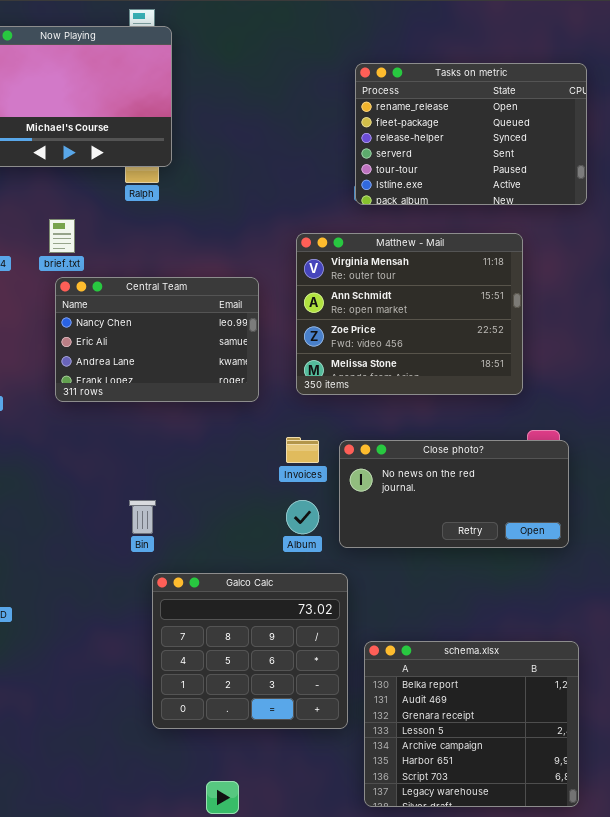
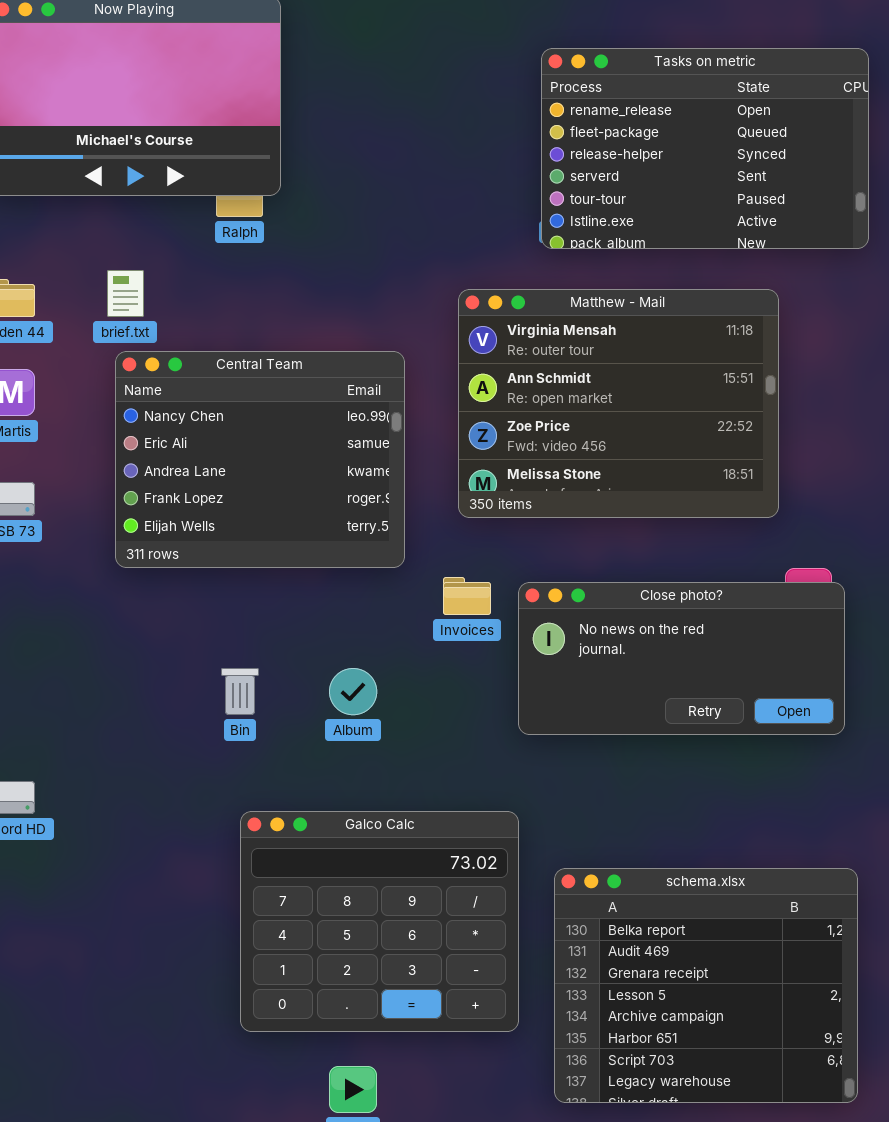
Central Team: [55,277,259,402] -> [115,351,405,568], resized
Album: [286,500,319,534] -> [329,668,377,715], moved
Galco Calc: [152,573,348,729] -> [240,811,519,1032], moved

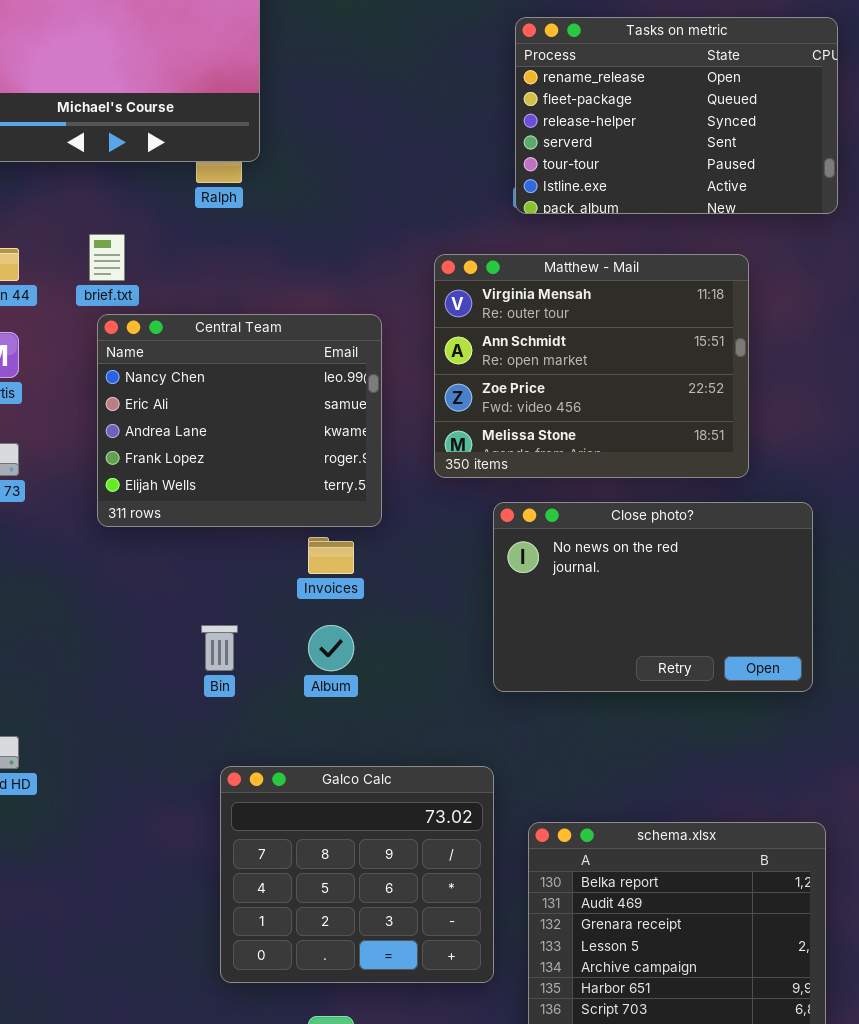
Invoices: [443,577,491,615] -> [308,537,354,574], moved
Close photo?: [518,582,845,735] -> [493,502,813,692], resized

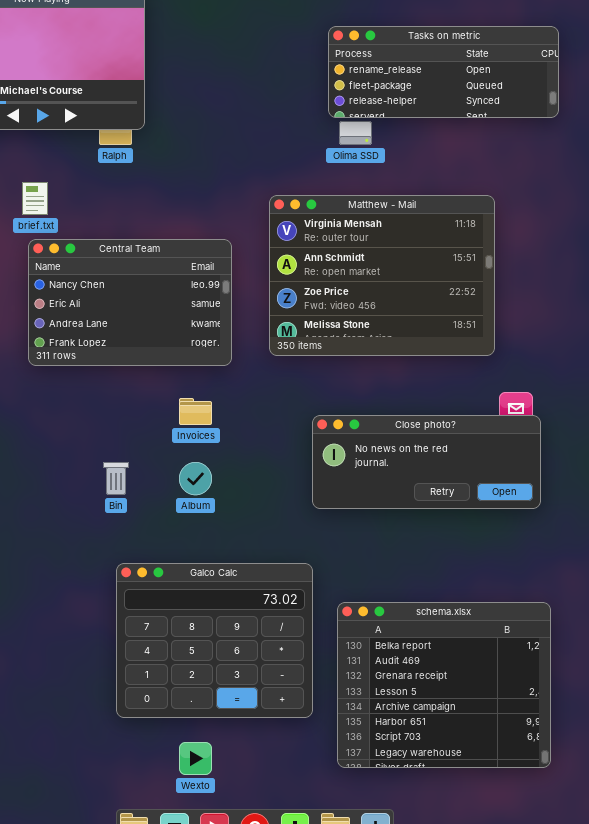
Tasks on metric: [515,17,838,214] -> [328,26,559,118], resized
Central Team: [97,314,382,527] -> [28,239,232,366], resized
Close photo?: [493,502,813,692] -> [312,415,541,509], resized

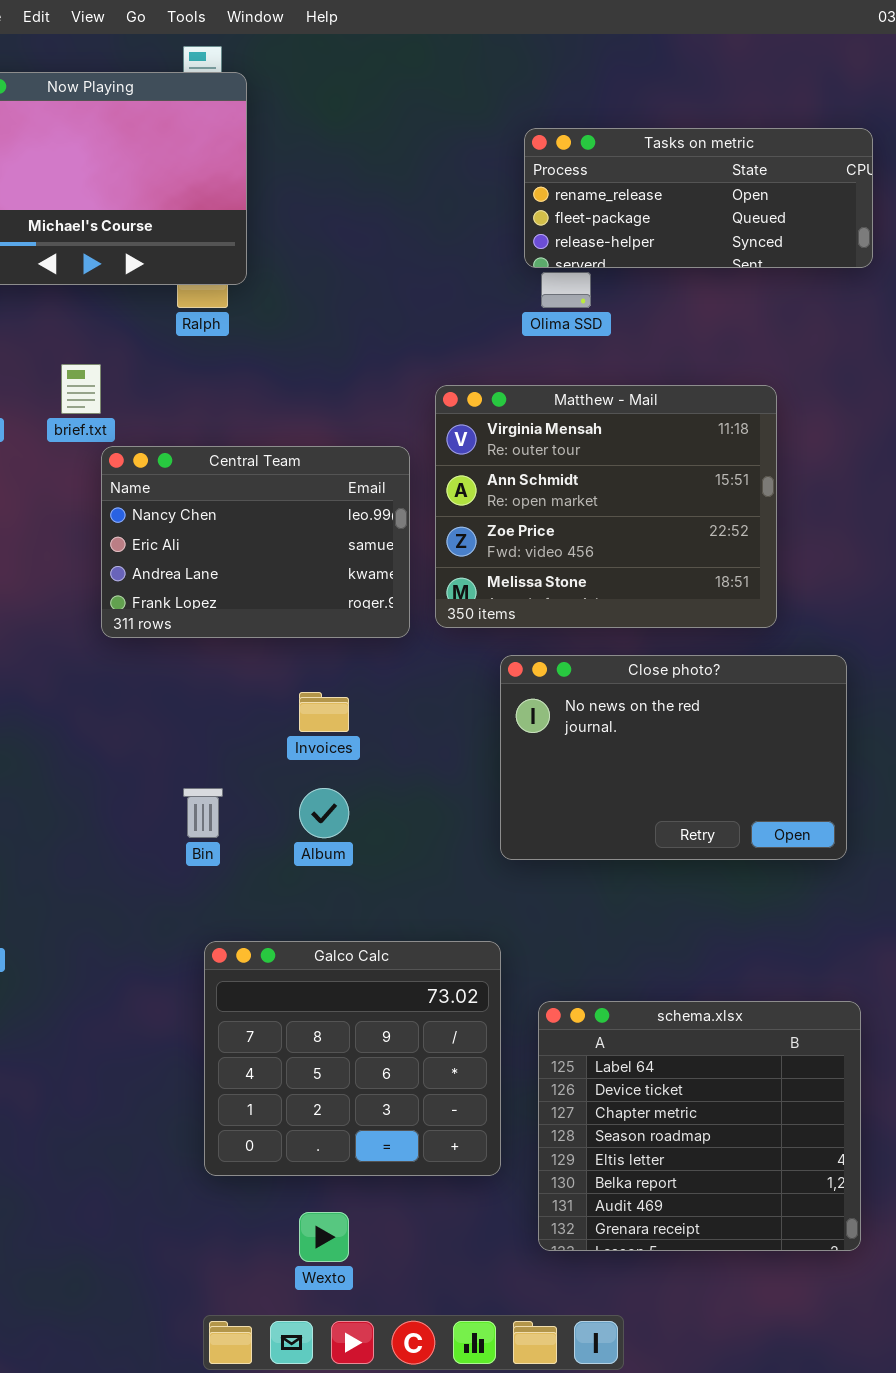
Central Team: [28,239,232,366] -> [101,446,410,638], moved
Close photo?: [312,415,541,509] -> [500,655,847,860], resized
schema.xlsx: [337,602,551,768] -> [538,1001,861,1251], scrolled up 5 rows

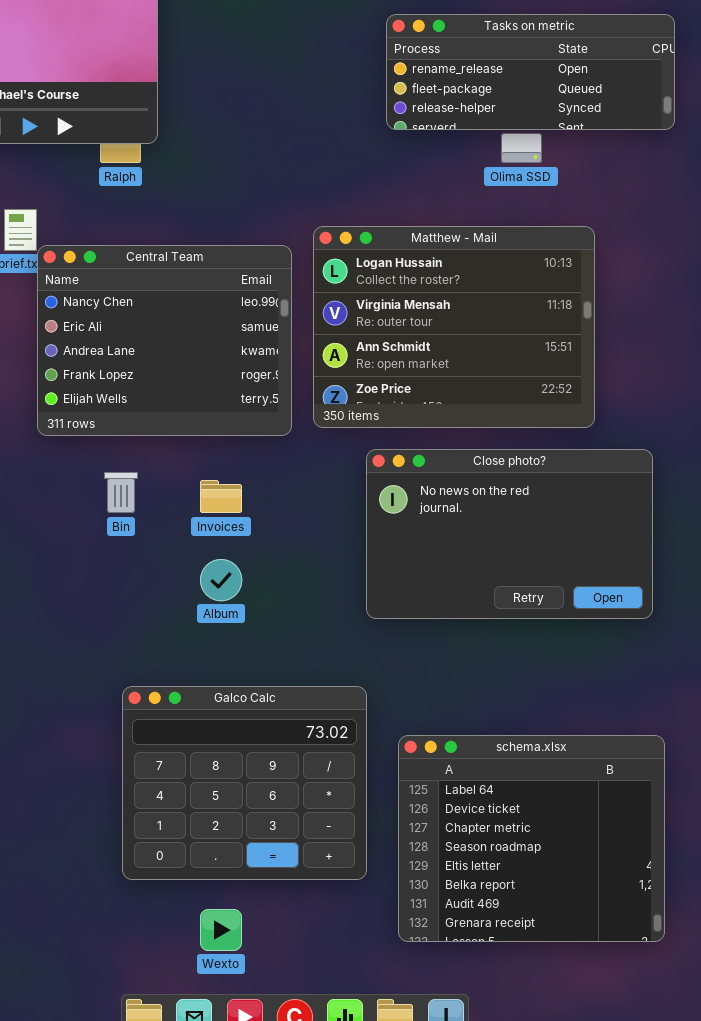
Olima SSD: [541,272,591,308] -> [501,133,542,163], moved
Matthew - Mail: [435,385,777,628] -> [313,226,595,428], scrolled up 1 row
Central Team: [101,446,410,638] -> [37,245,292,436], resized
Bin: [183,788,223,838] -> [104,472,138,513], moved

